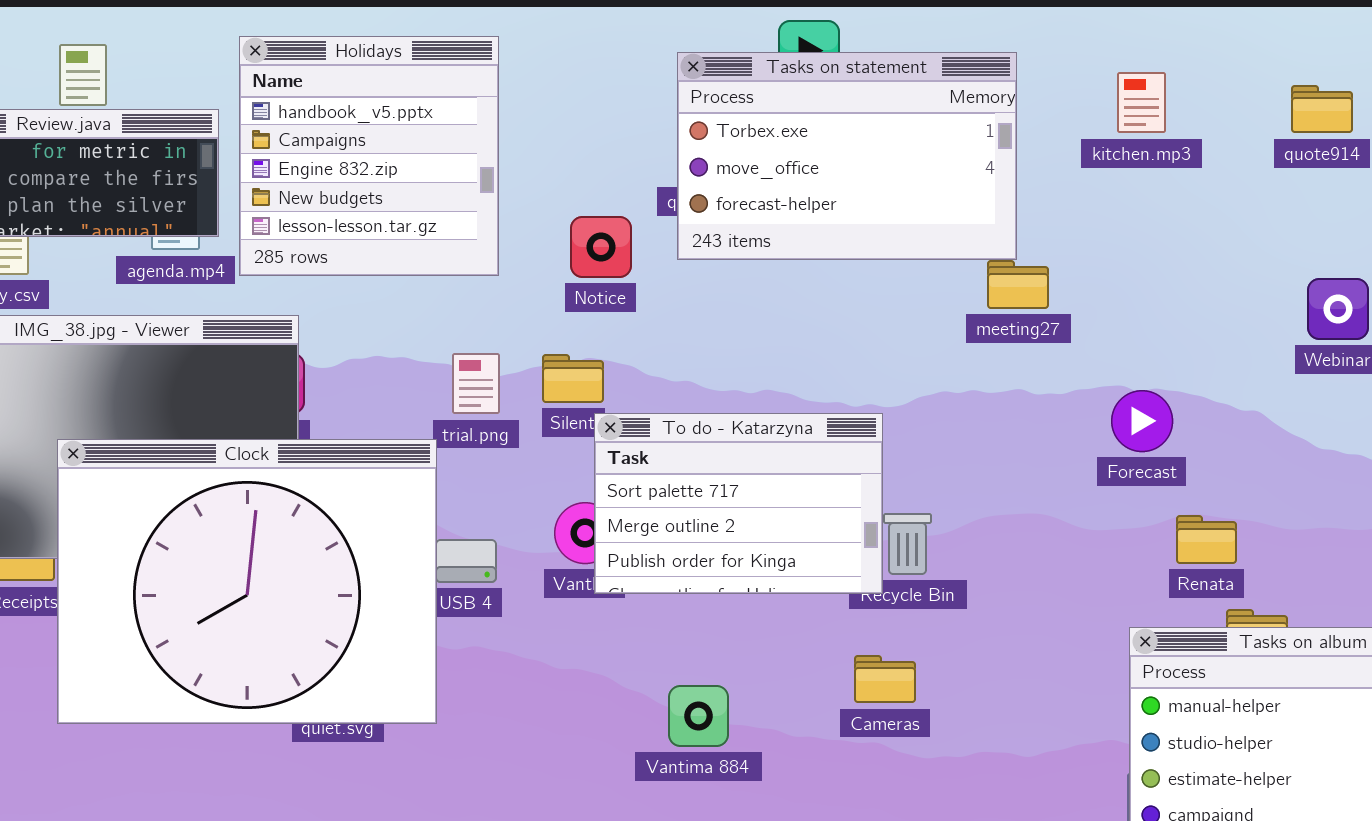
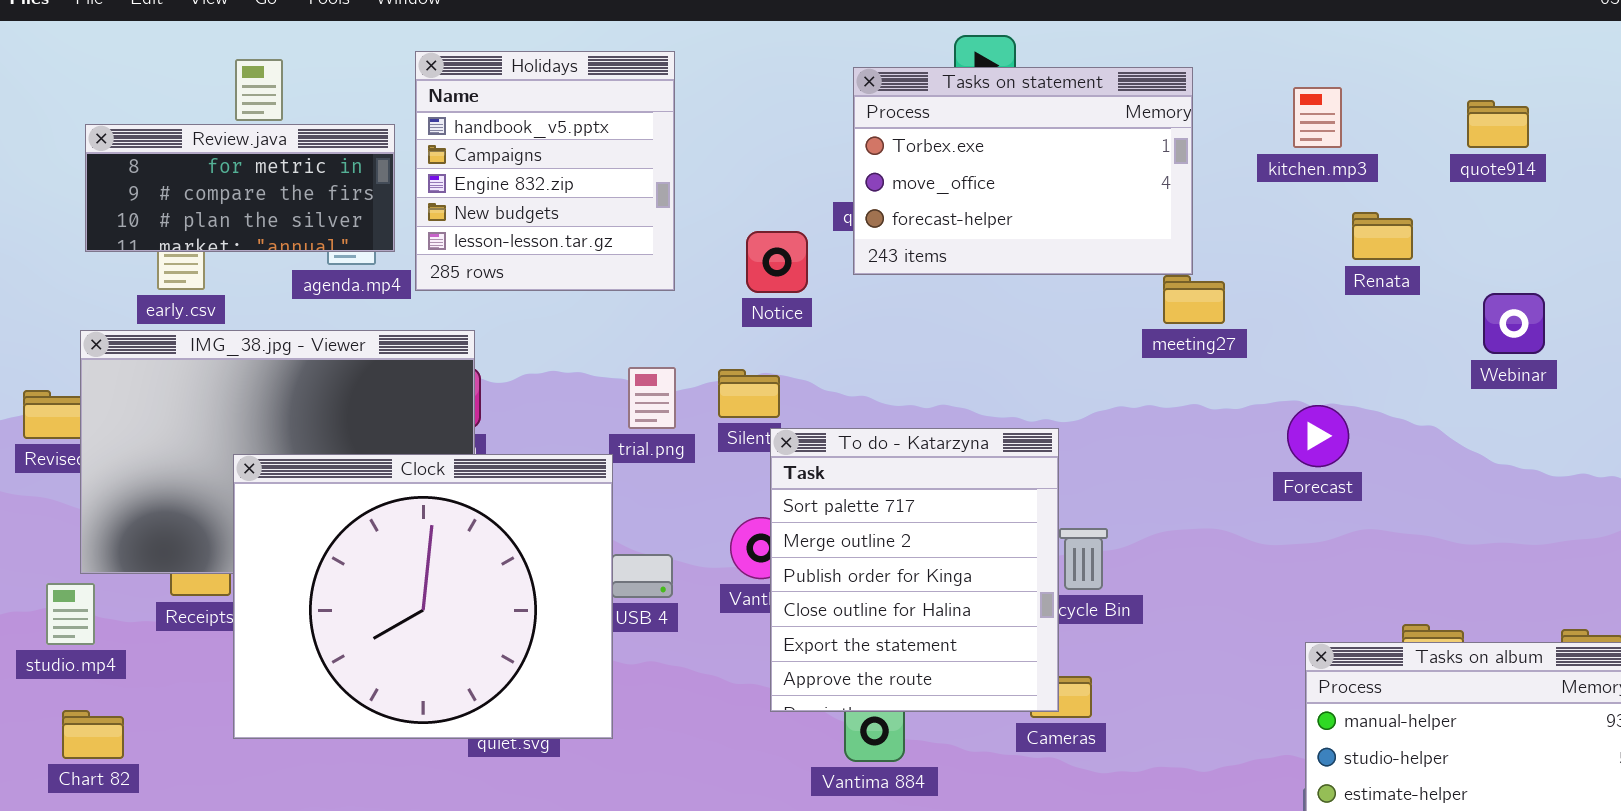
To do - Katarzyna: [594,413,883,594] -> [770,428,1059,712], resized
Renata: [1176,515,1237,564] -> [1352,212,1413,260], moved

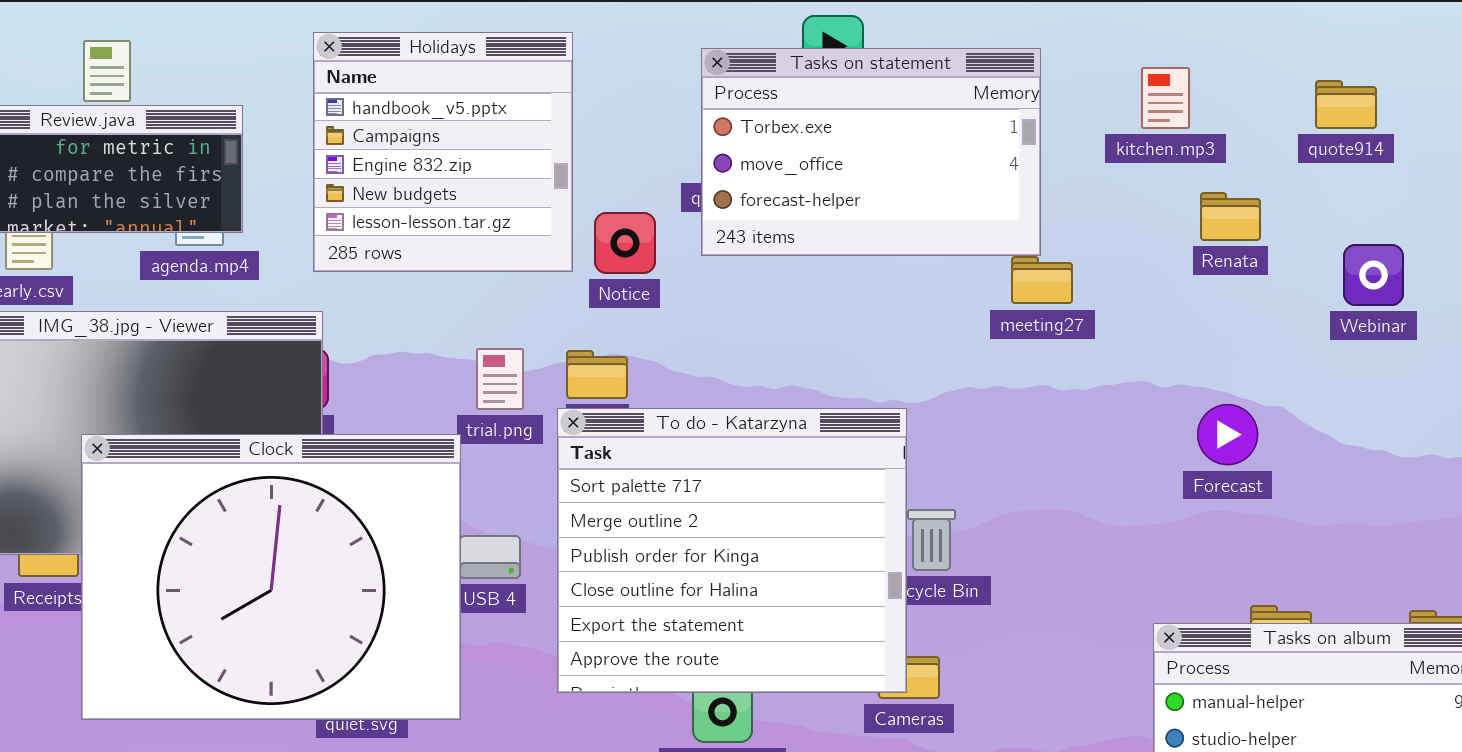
Holidays: [415,51,675,291] -> [313,32,573,272], moved
Webinar: [1483,293,1545,354] -> [1343,244,1404,306], moved
Forecast: [1287,405,1349,467] -> [1197,404,1258,465], moved
To do - Katarzyna: [770,428,1059,712] -> [557,408,907,693], resized

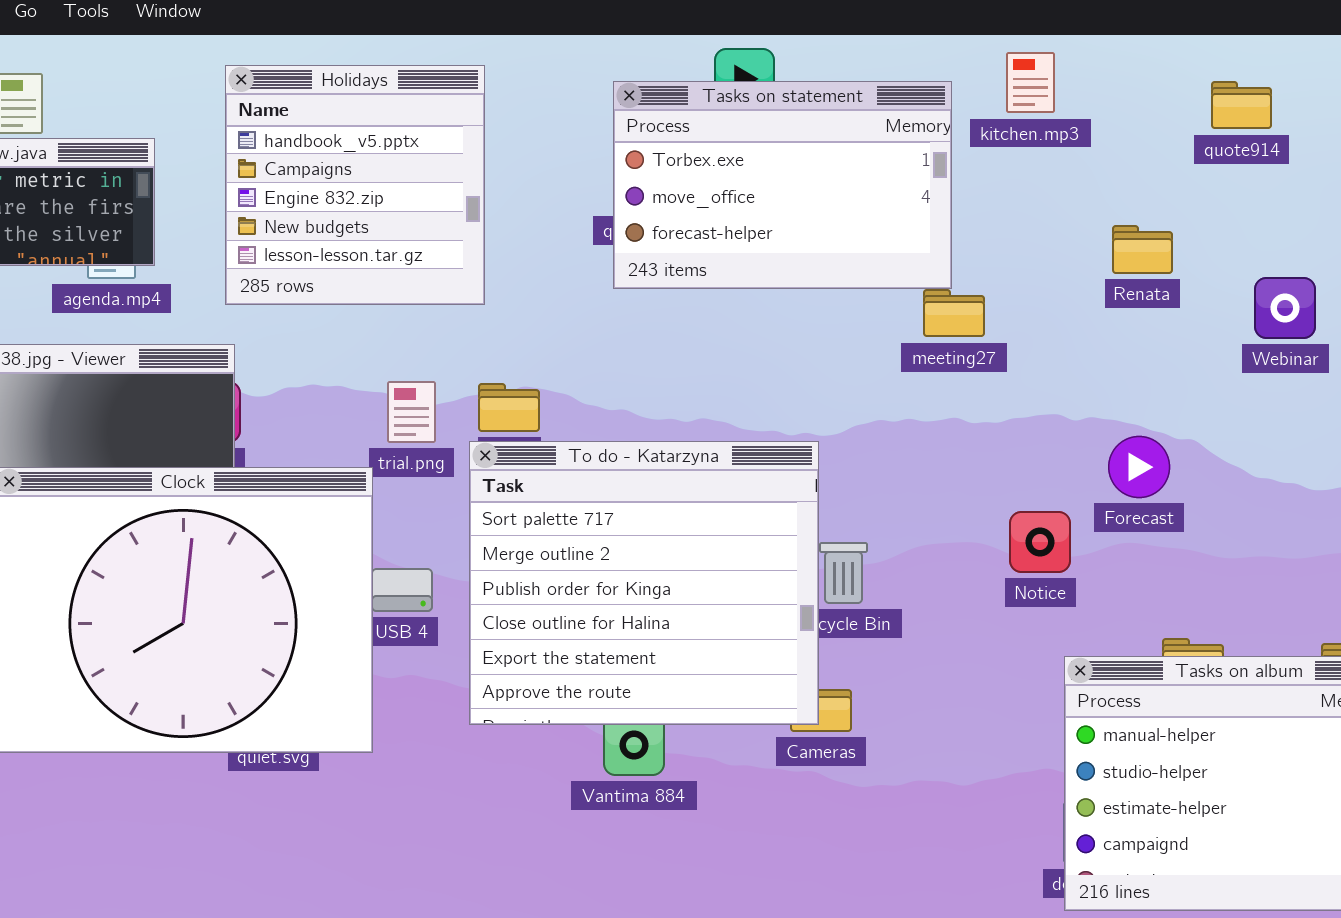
kitchen.mp3: [1141,67,1190,129] -> [1006,52,1055,113], moved
quote914: [1315,80,1377,129] -> [1211,81,1272,129], moved
Notice: [594,212,656,274] -> [1009,511,1071,573], moved

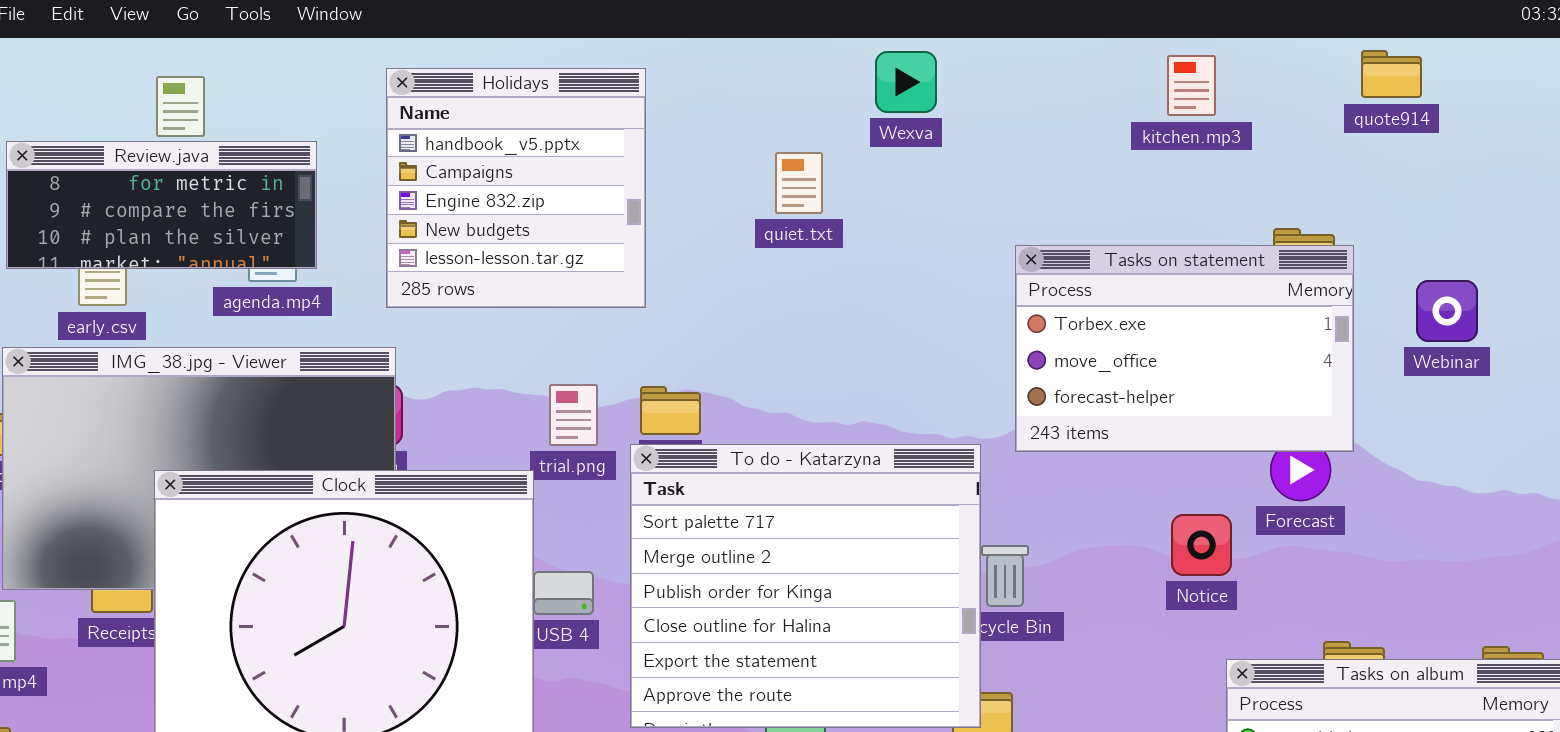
Tasks on statement: [613,81,952,289] -> [1015,245,1354,452], moved
quote914: [1211,81,1272,129] -> [1361,50,1422,98], moved

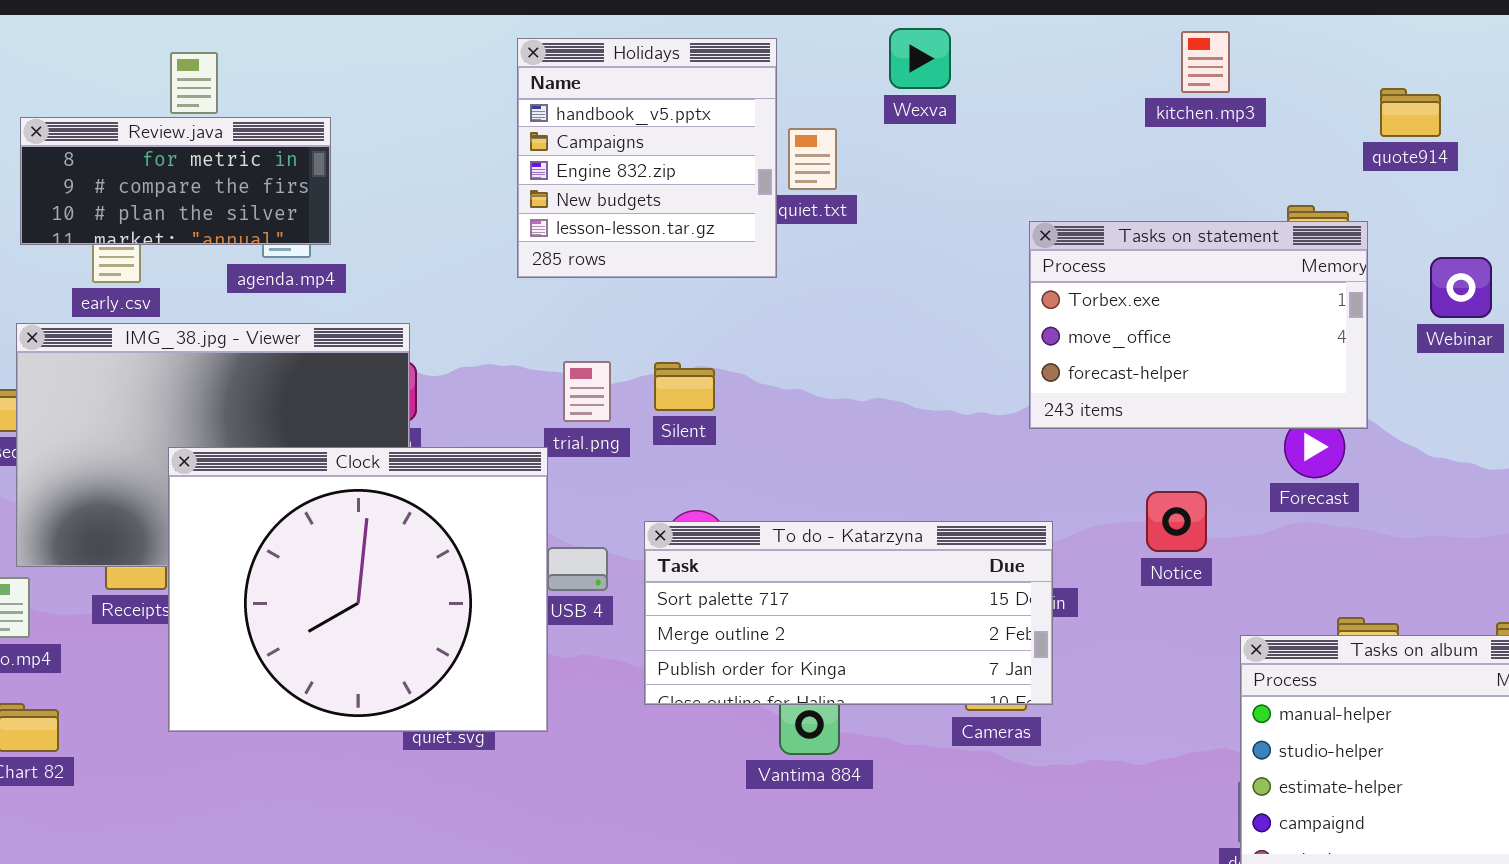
quote914: [1361,50,1422,98] -> [1380,88,1441,137], moved
Holidays: [386,68,646,308] -> [517,38,777,278], moved
To do - Katarzyna: [630,444,981,728] -> [644,521,1053,705], resized
Notice: [1171,514,1232,576] -> [1146,491,1207,552], moved

